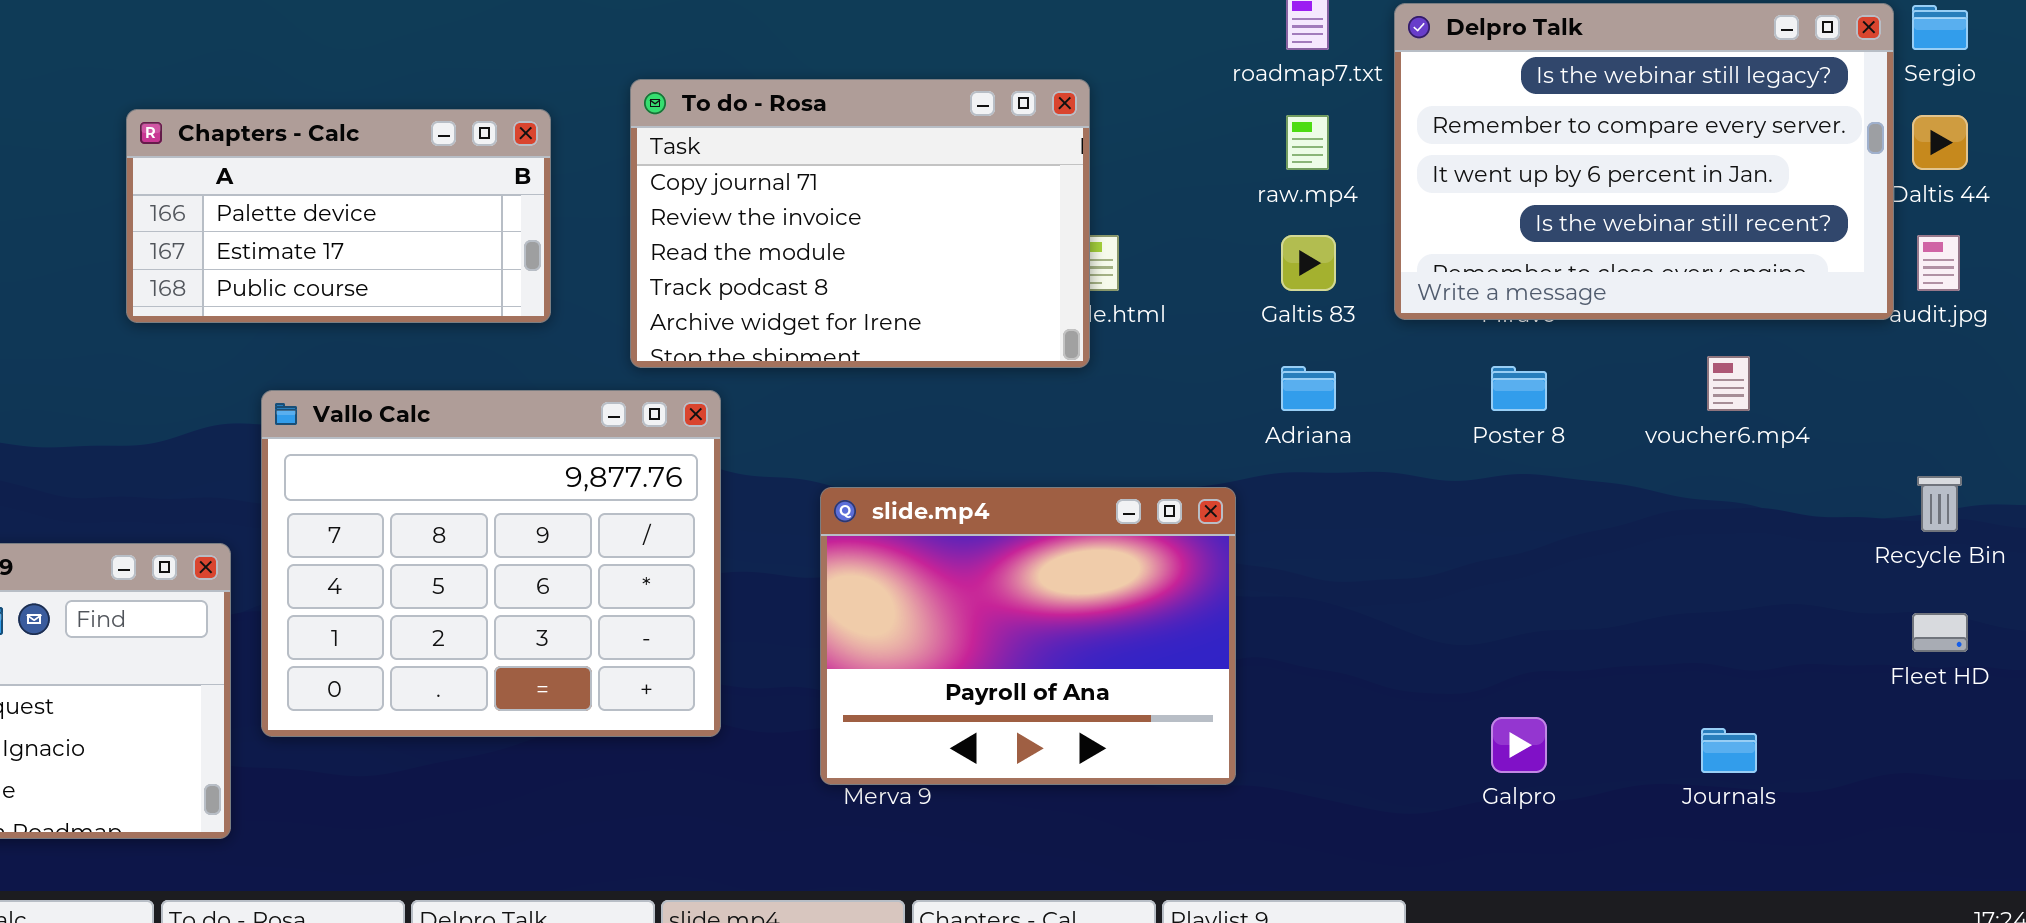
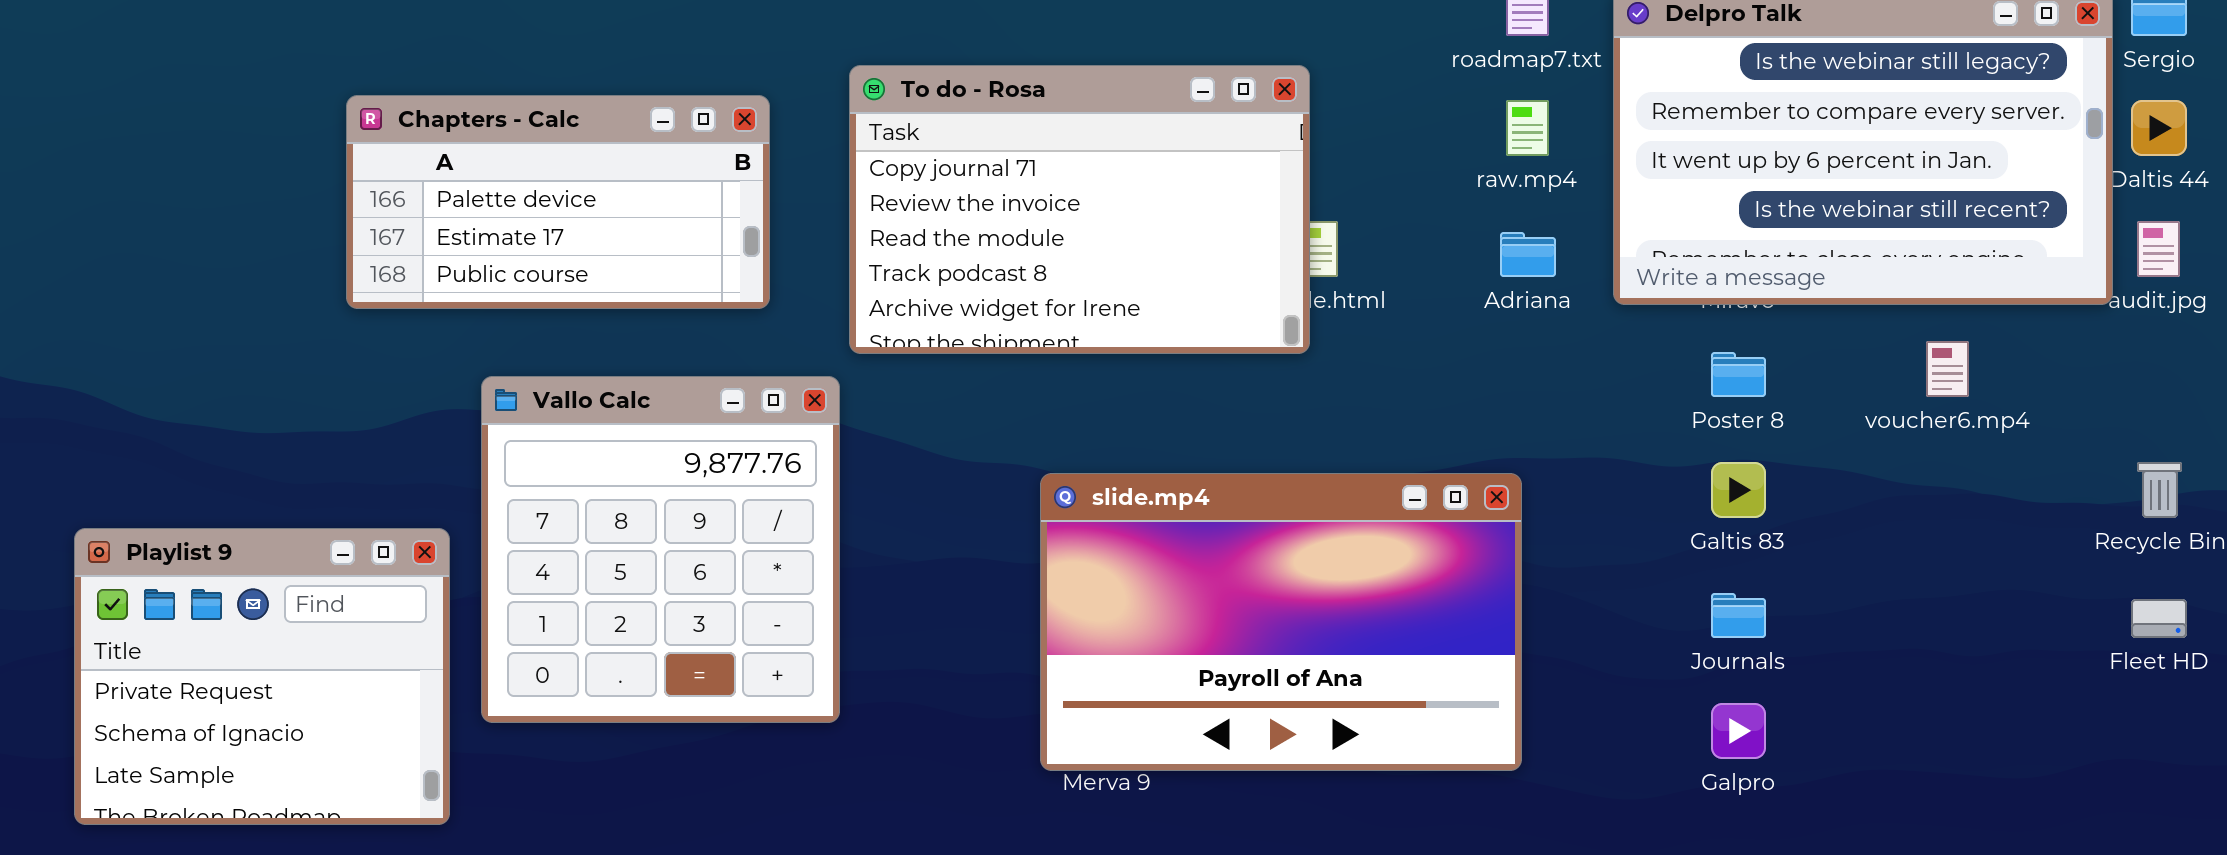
Galtis 83: [1281,235,1336,291] -> [1711,462,1766,518], moved
Adriana: [1281,366,1336,411] -> [1500,232,1556,277], moved
Vallo Calc: [261,390,721,737] -> [481,376,840,723], resized
slide.mp4: [820,487,1236,785] -> [1040,473,1522,771], resized
Journals: [1701,728,1757,773] -> [1711,593,1766,638], moved

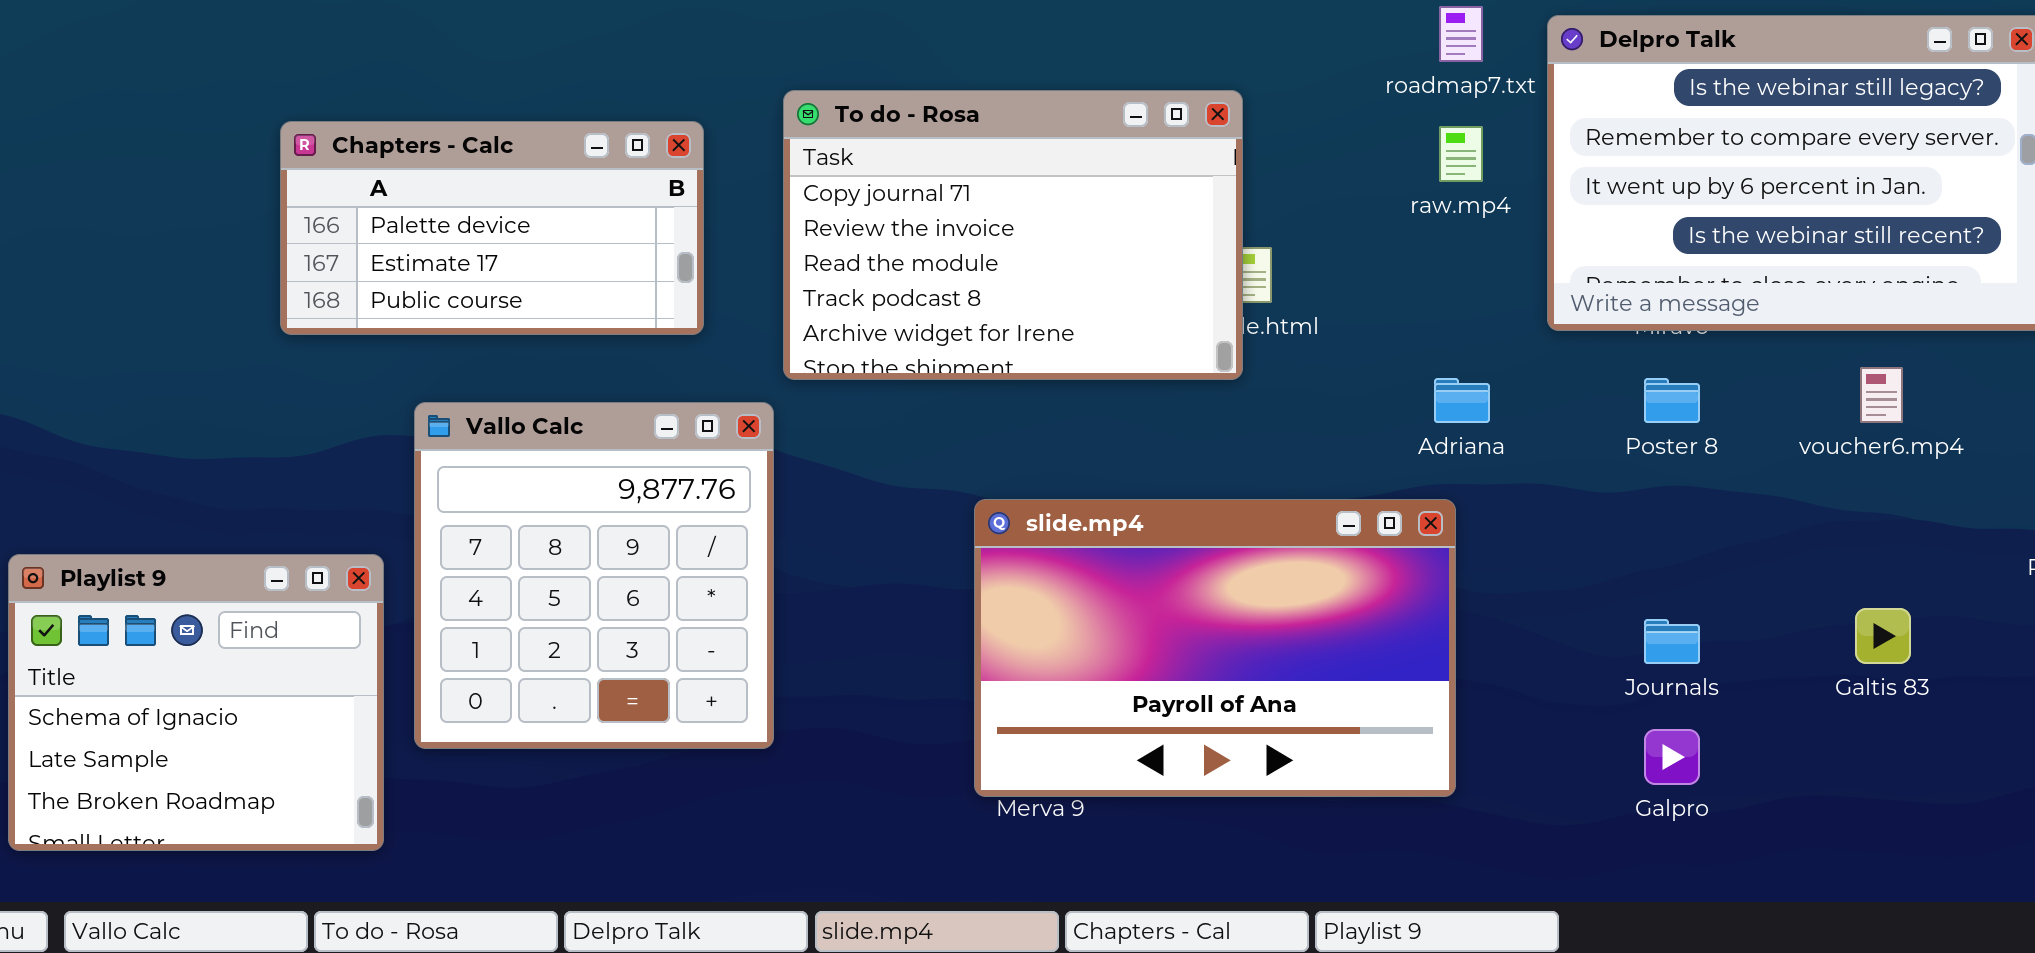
Adriana: [1500,232,1556,277] -> [1434,378,1490,423], moved
Galtis 83: [1711,462,1766,518] -> [1855,608,1911,664], moved
Playlist 9: [74,528,450,825] -> [8,554,384,851], scrolled down 1 row

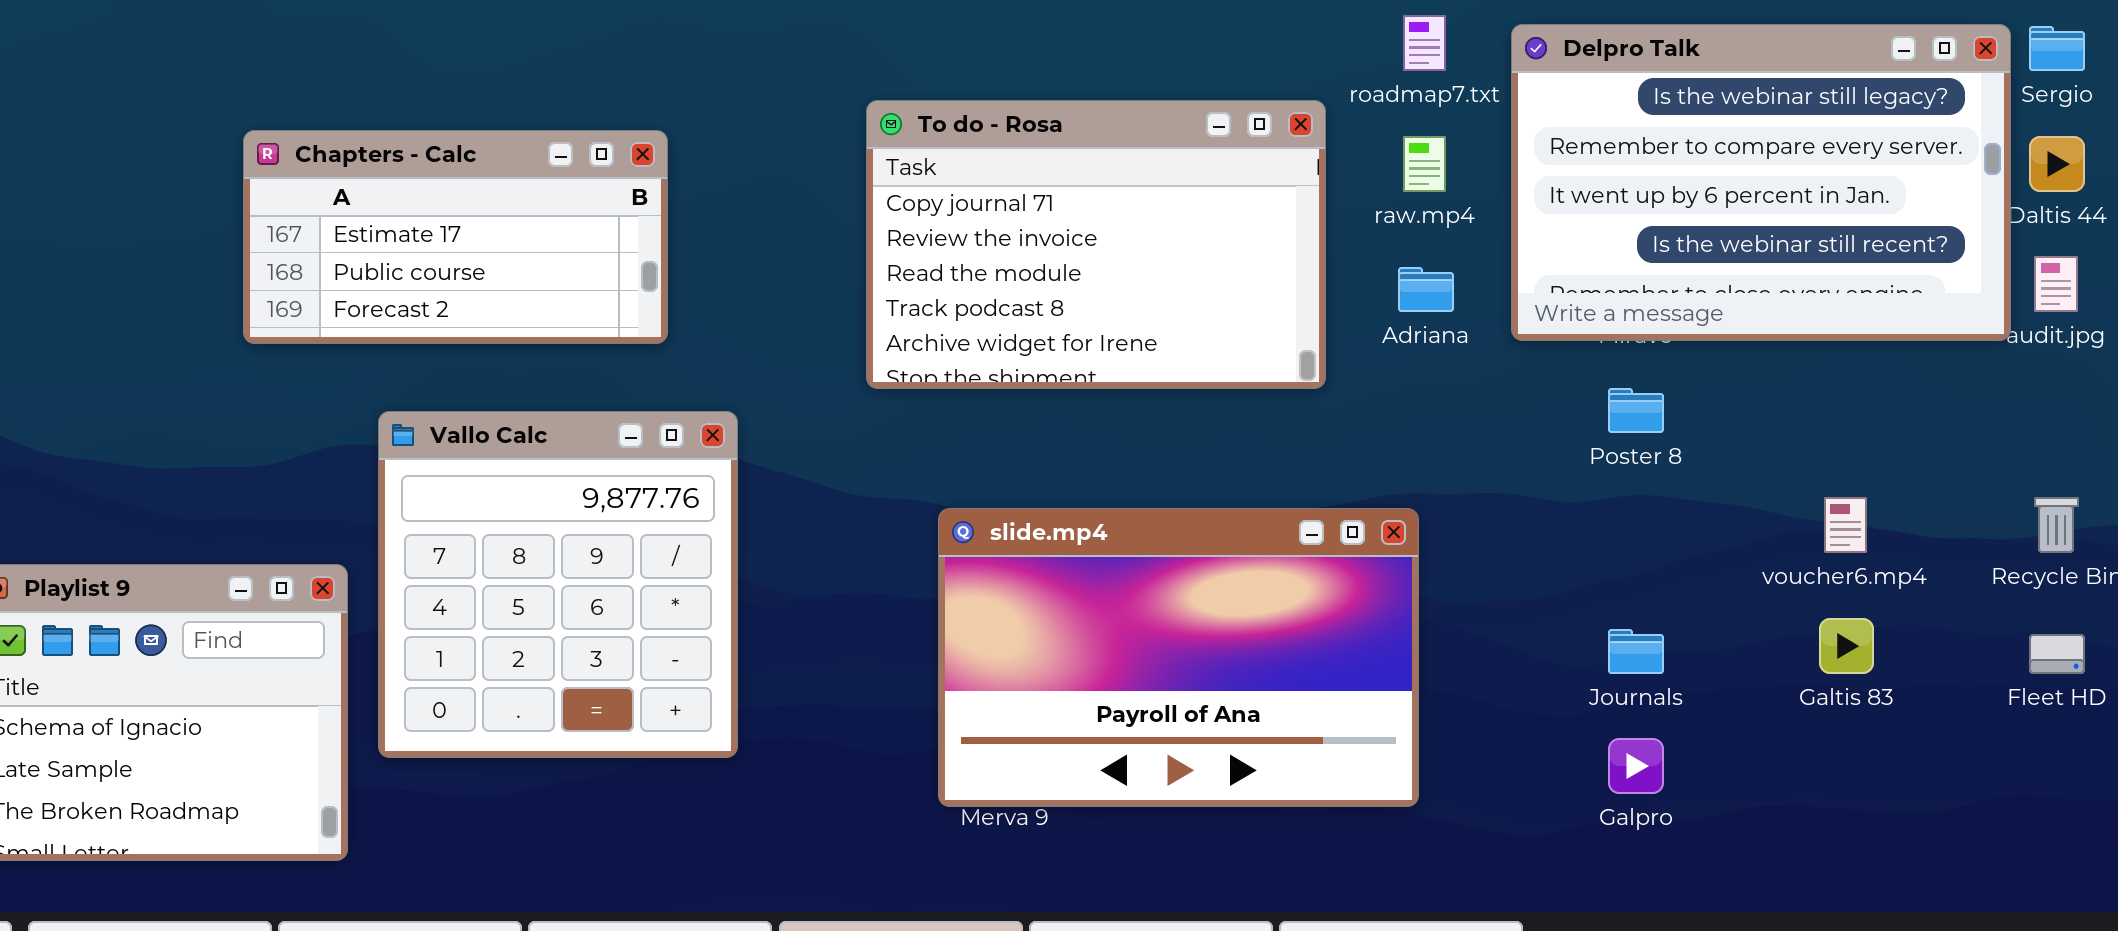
To do - Rosa: [783,90,1243,380] -> [866,100,1326,389], moved
Chapters - Calc: [280,121,704,335] -> [243,130,668,344], scrolled down 1 row
voucher6.mp4: [1860,367,1903,423] -> [1824,497,1867,553], moved
Adriana: [1434,378,1490,423] -> [1398,267,1454,312], moved

